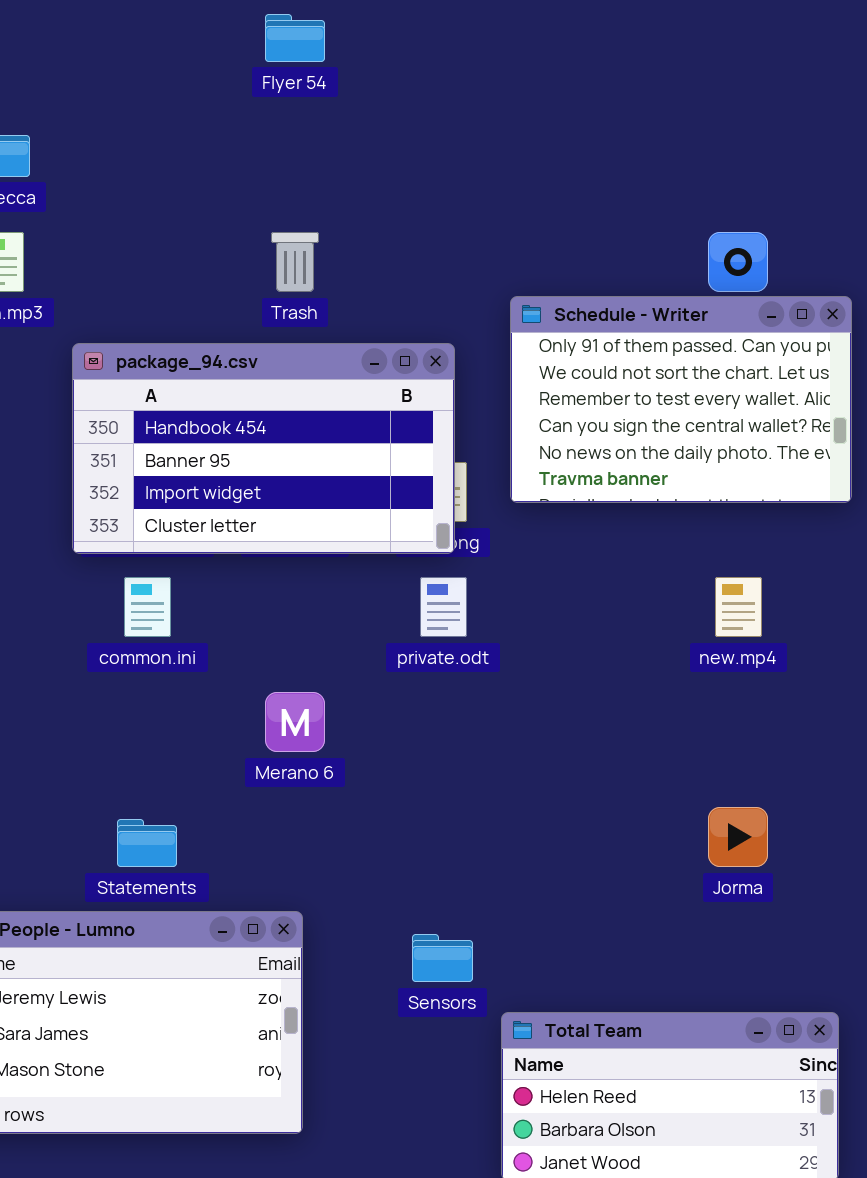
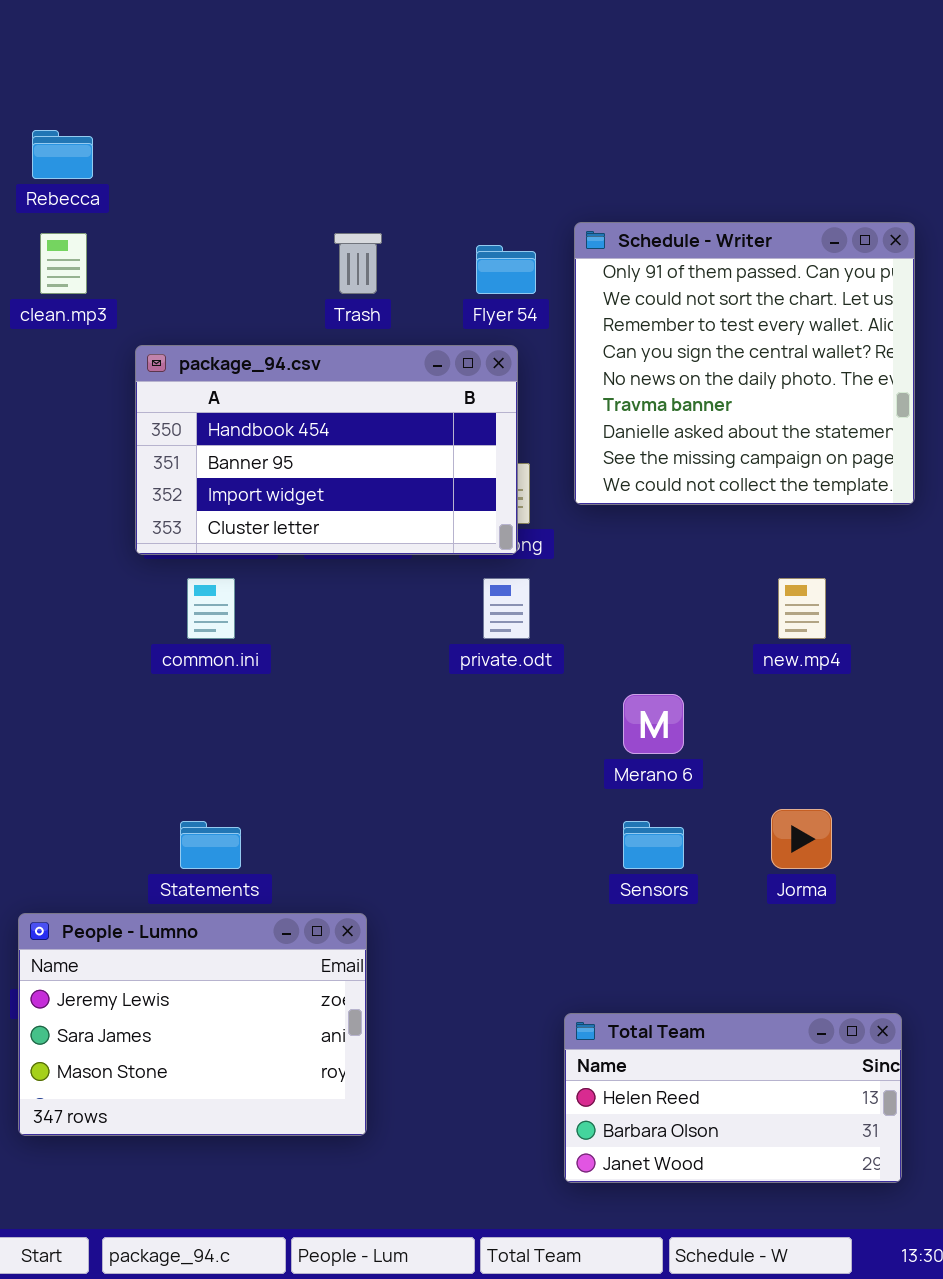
Flyer 54: [265,14,325,62] -> [476,245,536,294], moved
Schedule - Writer: [510,296,852,503] -> [574,222,915,505], resized
Merano 6: [265,692,325,752] -> [623,694,684,754], moved
Sensors: [412,934,473,982] -> [623,821,684,869], moved

